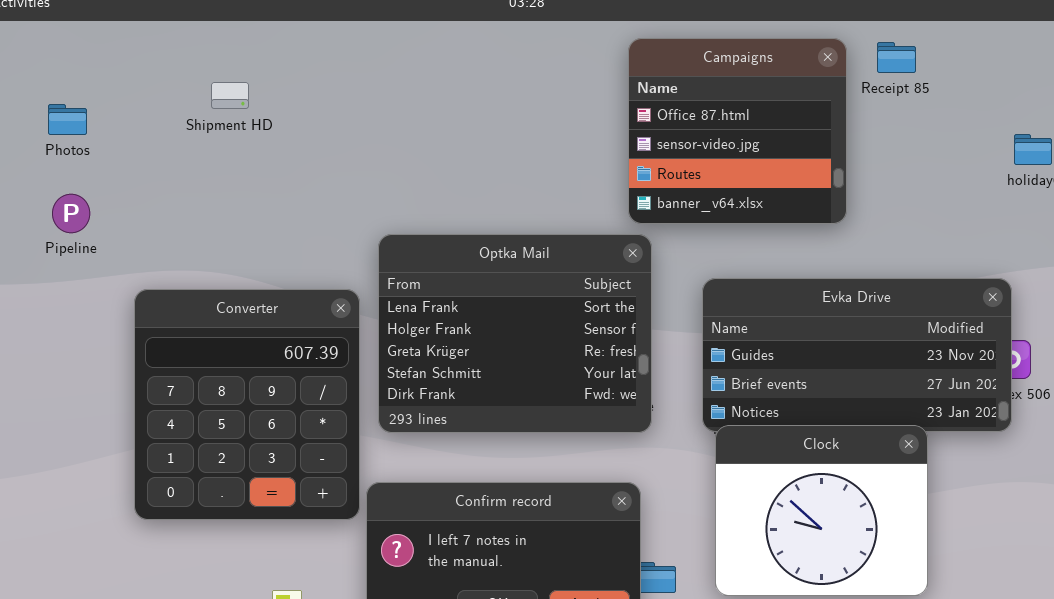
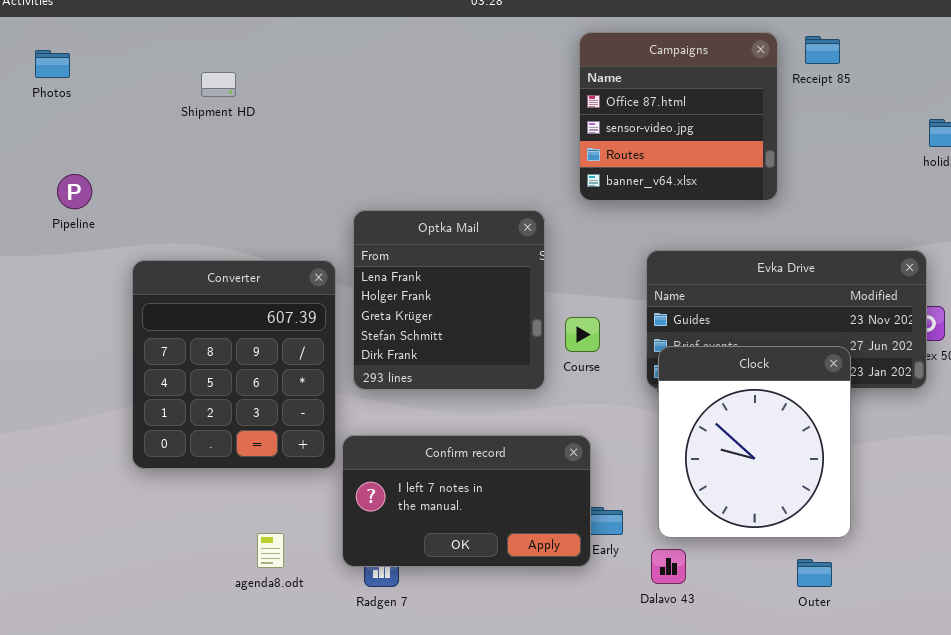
Photos: [48,104,87,135] -> [35,50,70,78], moved
Optka Mail: [378,234,652,433] -> [353,210,545,390], resized
Clock: [715,425,928,596] -> [658,346,851,538], resized

